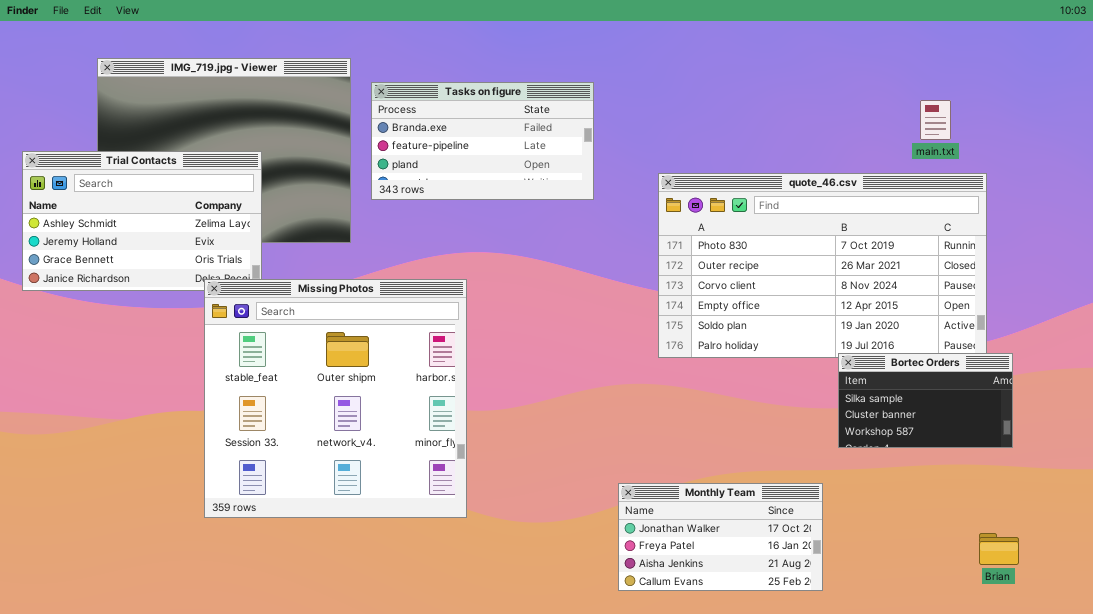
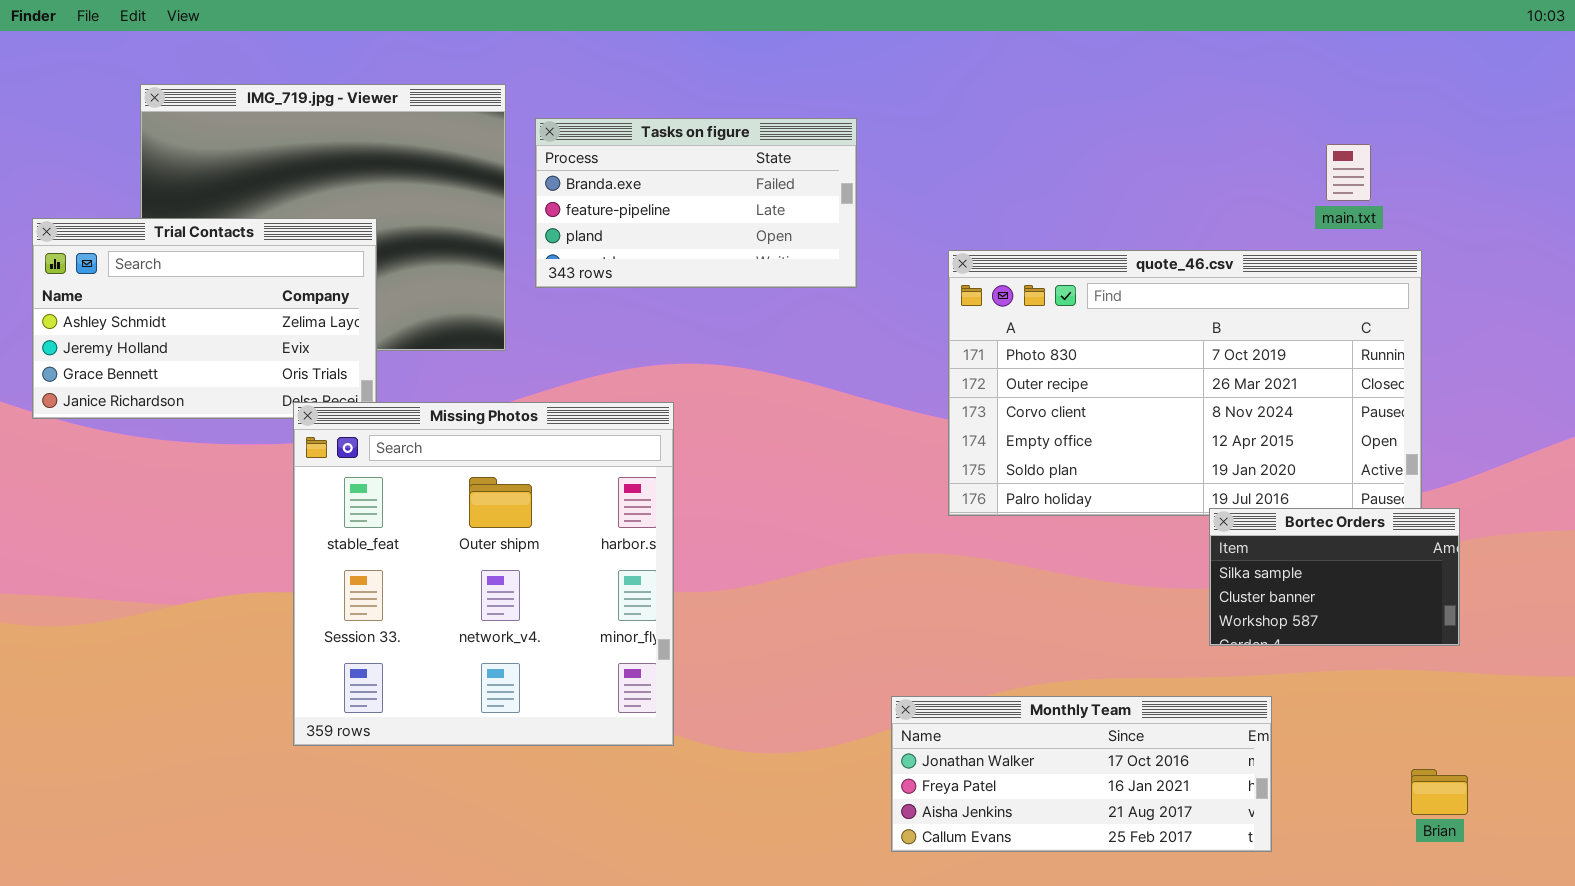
Monthly Team: [618,483,823,591] -> [891,696,1272,852], resized

